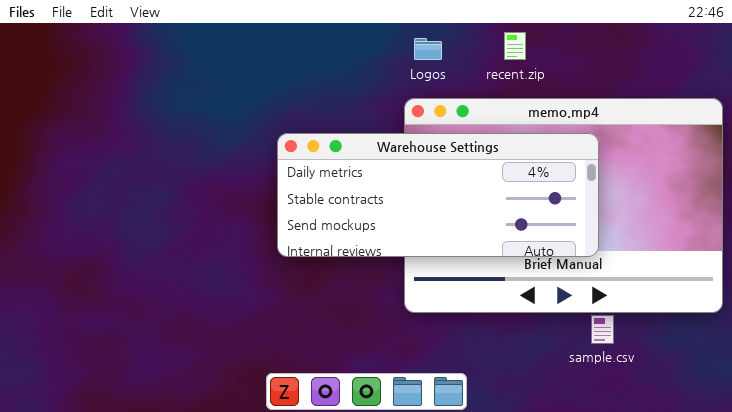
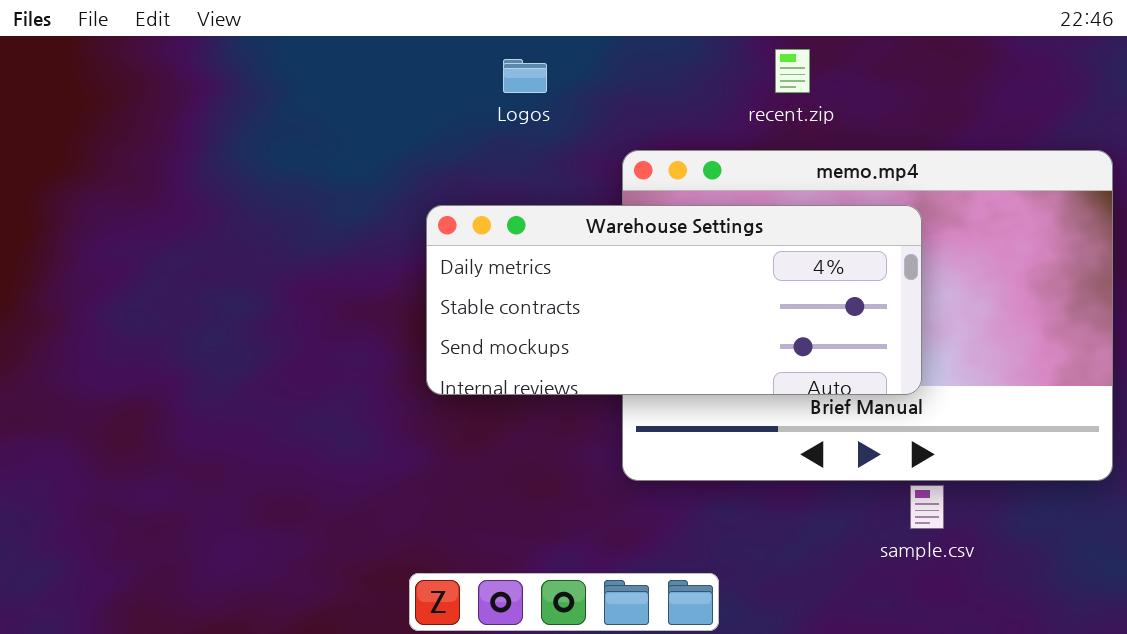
Logos: [414,38,442,60] -> [503,59,547,93], moved

